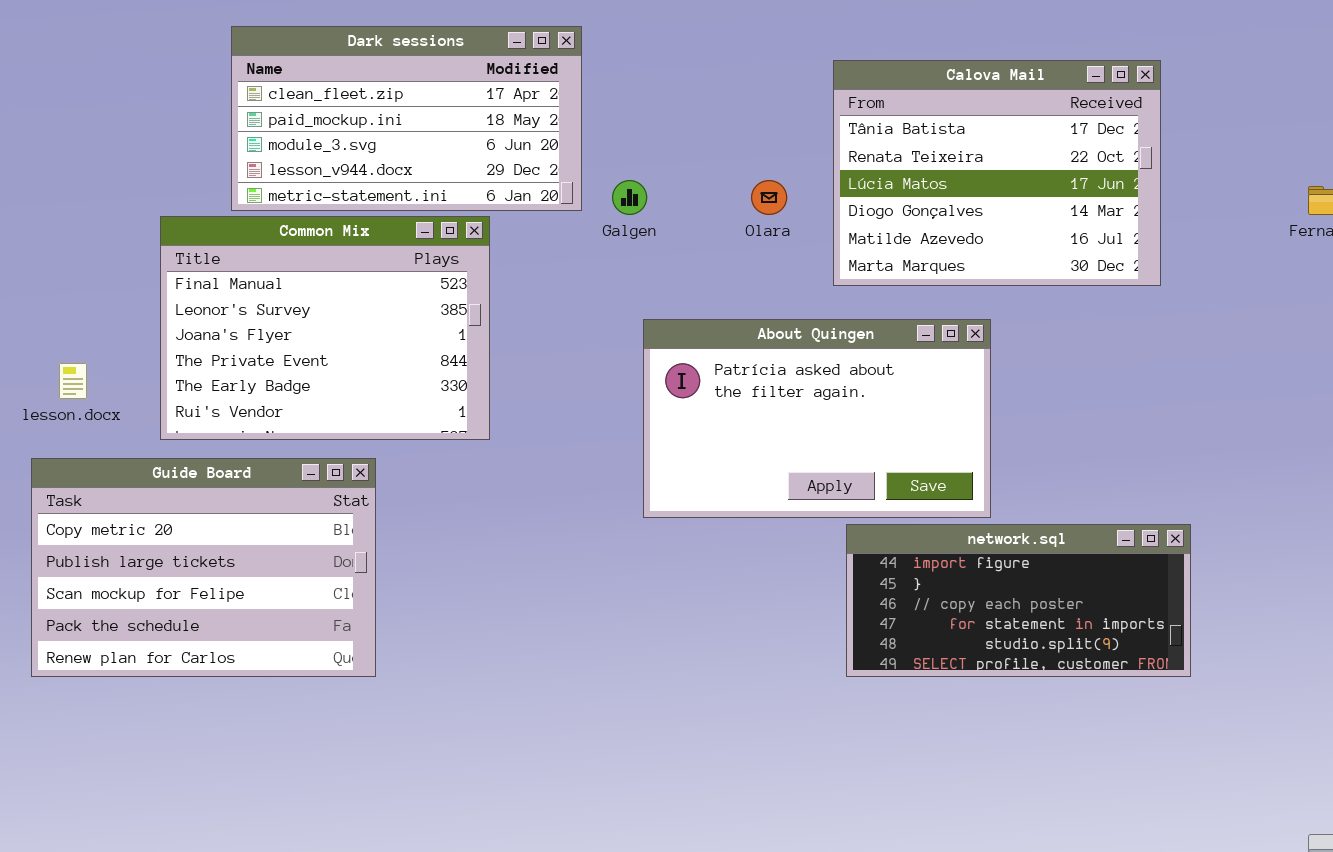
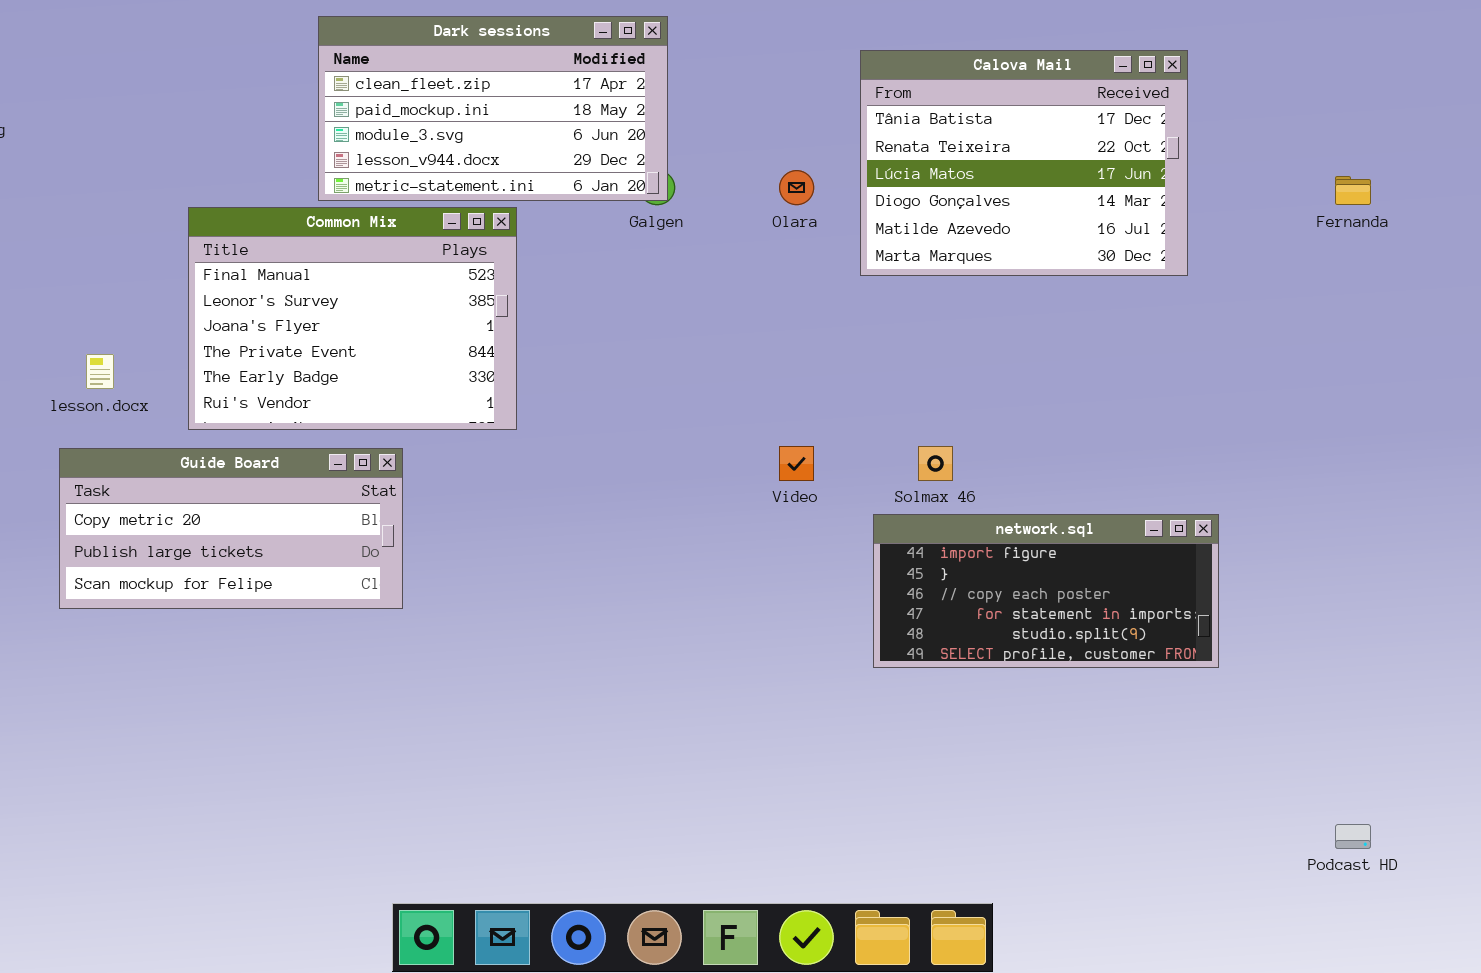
Dark sessions: [231,26,582,211] -> [318,16,668,201], moved
About Quingen: [643,319,991,518] -> none, closed
Guide Board: [31,458,376,677] -> [59,448,403,609], resized

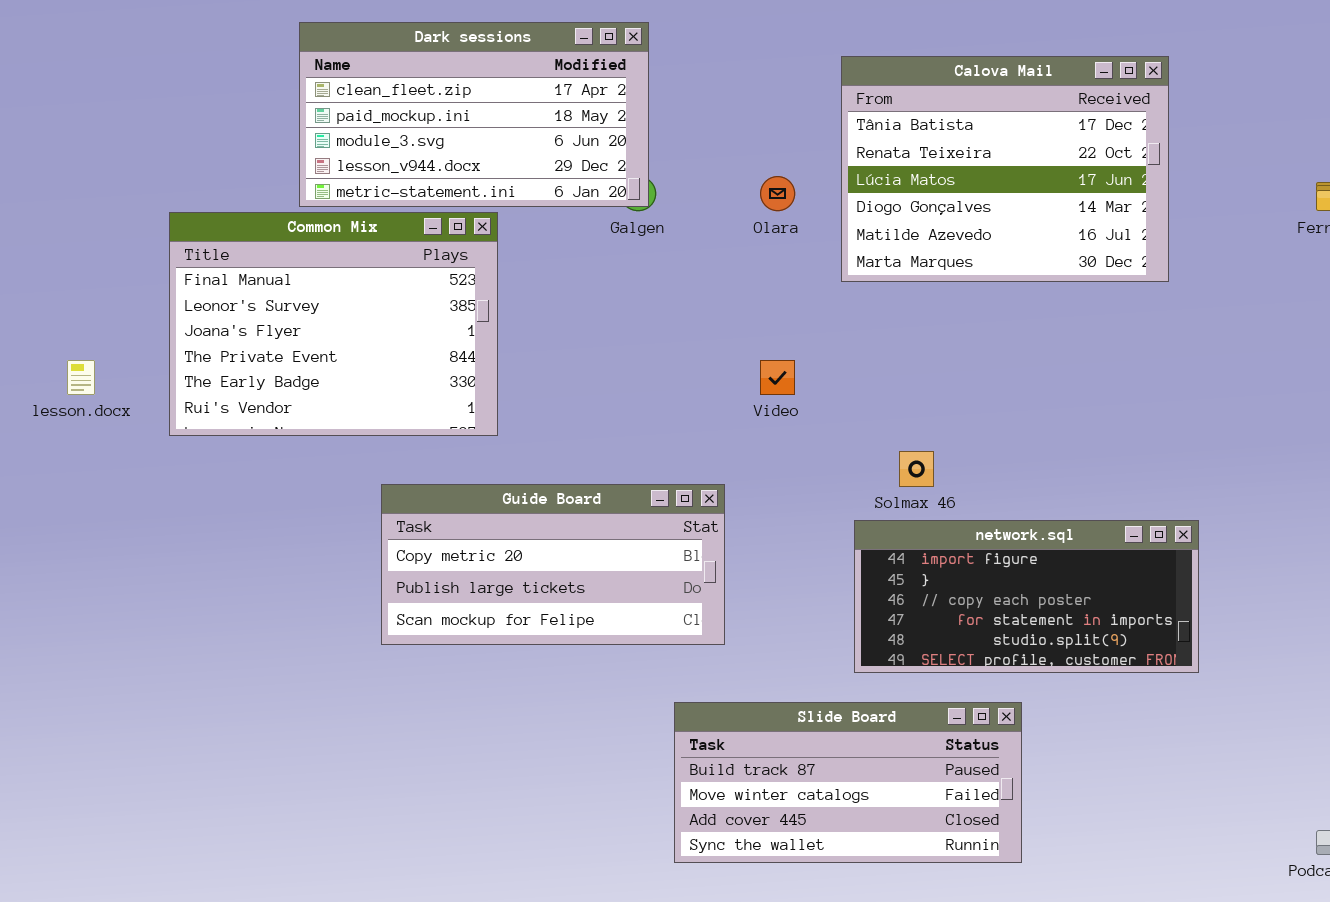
Video: [779,446,814,481] -> [760,360,795,395], moved
Guide Board: [59,448,403,609] -> [381,484,725,645], moved
Slide Board: none -> [674,702,1022,863], opened

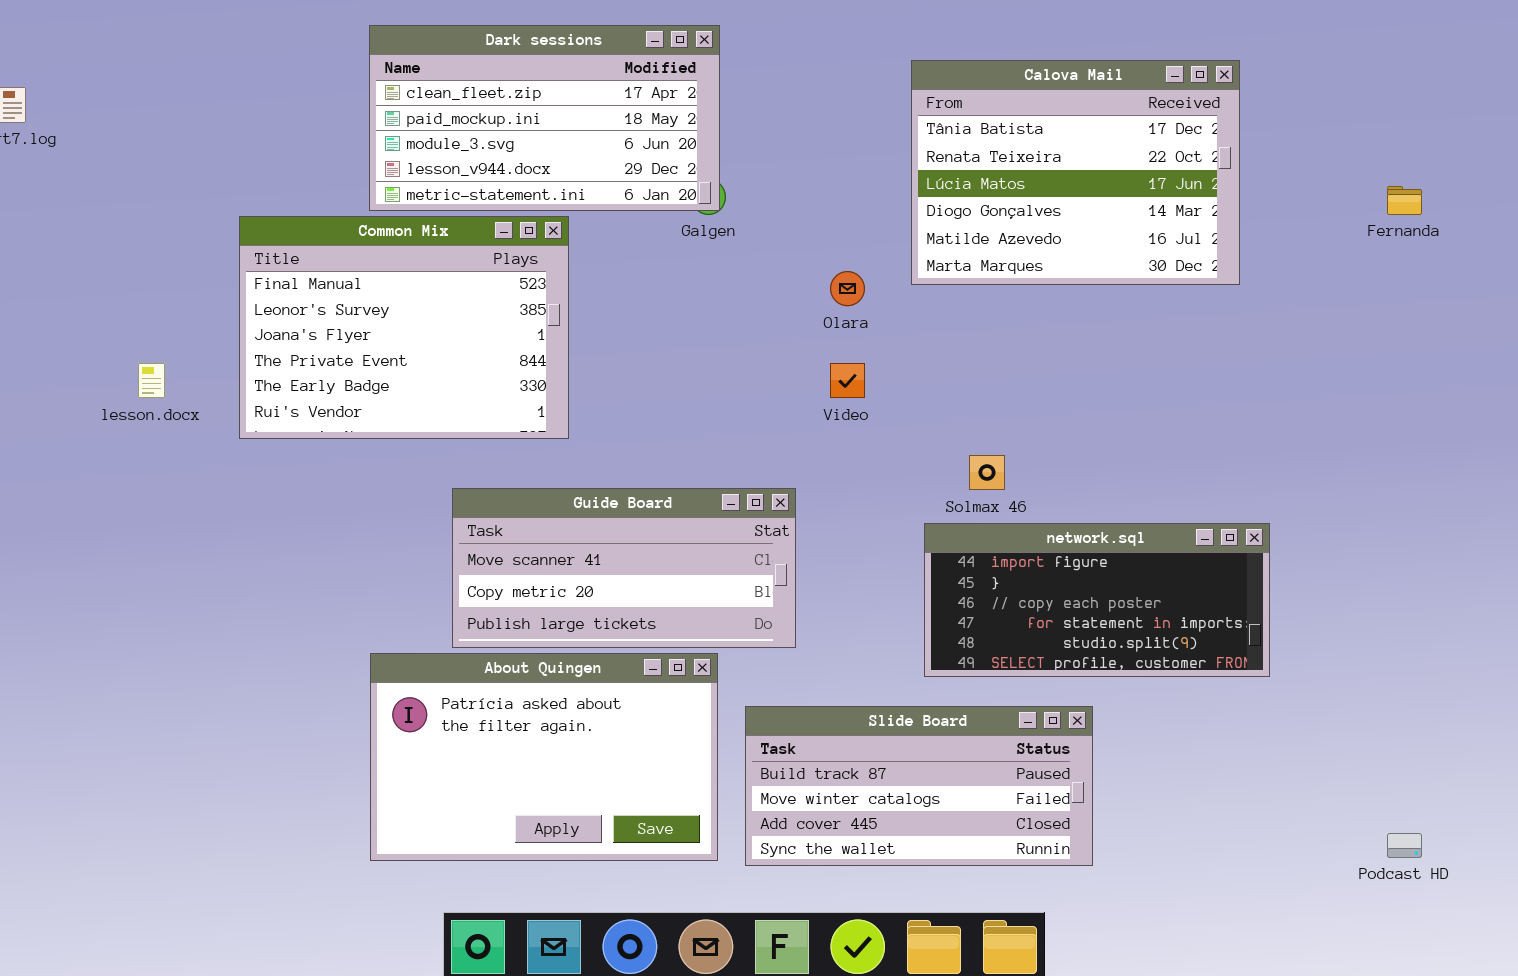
Olara: [760,176,795,211] -> [830,271,865,306], moved
Guide Board: [381,484,725,645] -> [452,488,796,648], scrolled up 1 row
About Quingen: none -> [370,653,718,861], opened

